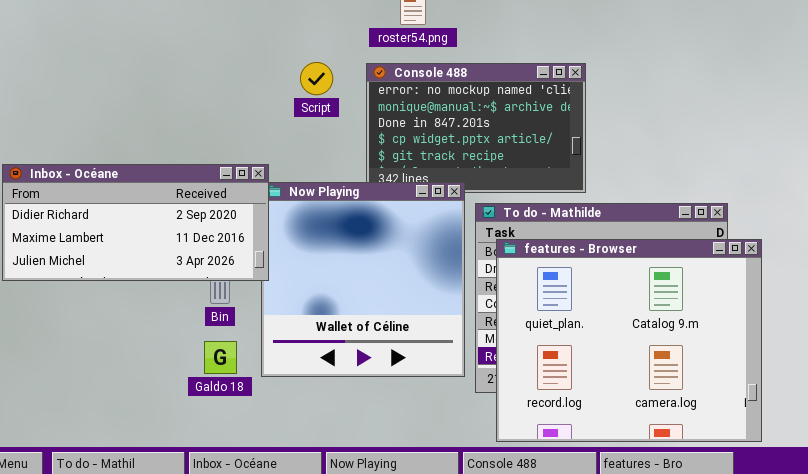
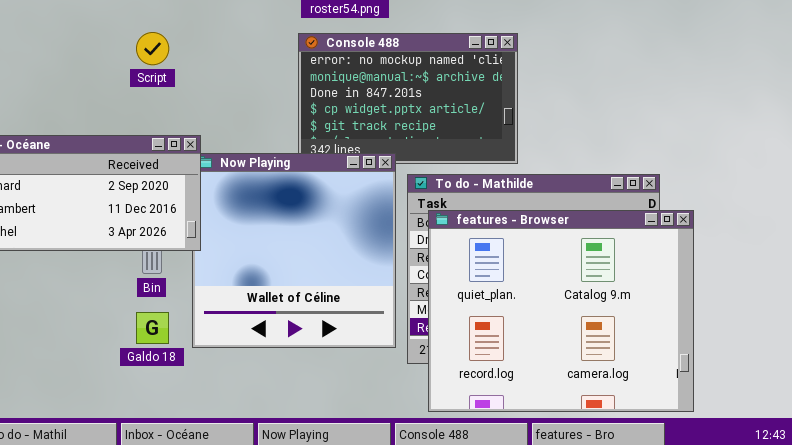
Script: [300,62,333,95] -> [136,32,169,65], moved

